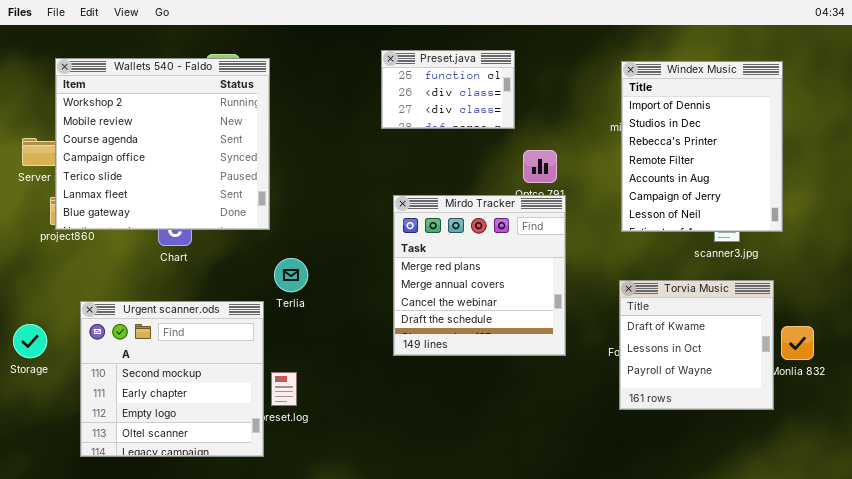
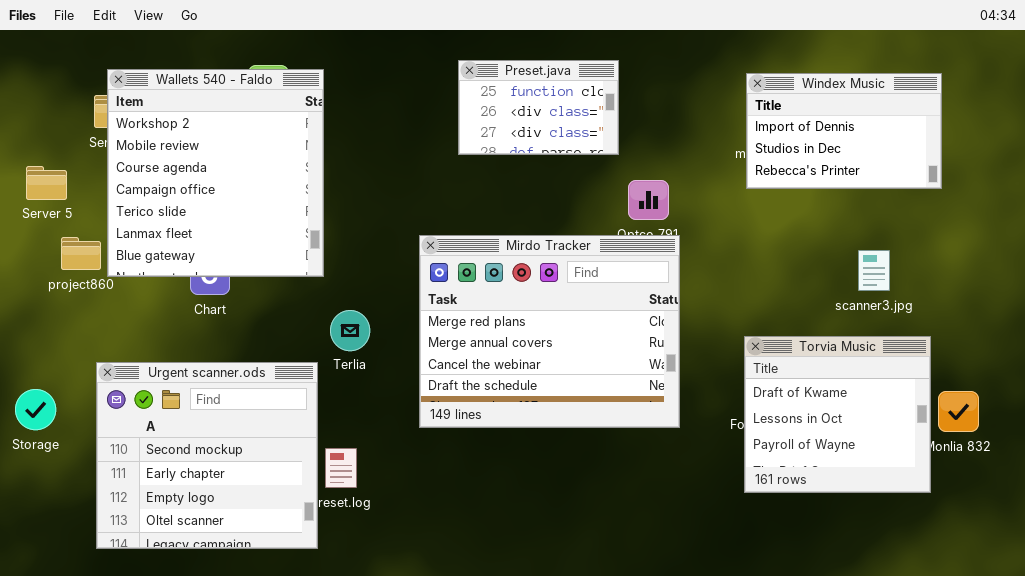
Wallets 540 - Faldo: [55,58,270,230] -> [107,69,324,277], resized
Windex Music: [621,61,783,232] -> [746,73,942,189], resized
Mirdo Tracker: [393,195,566,356] -> [419,235,680,428], resized

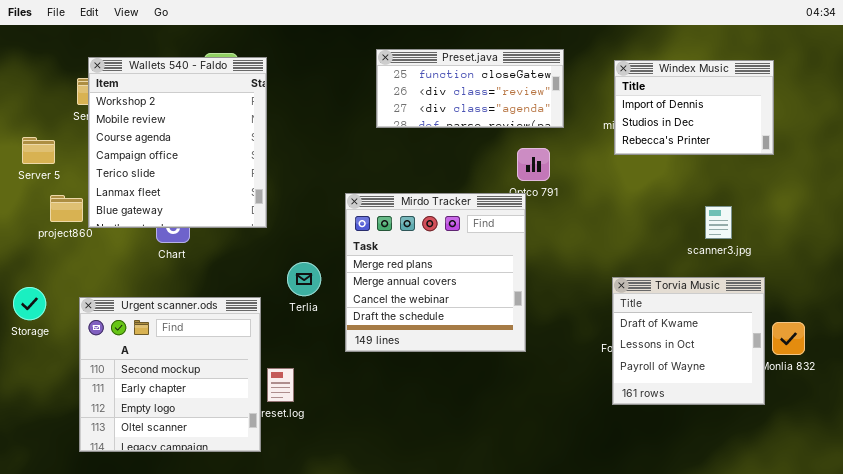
Preset.java: [458,60,619,155] -> [376,49,564,128], resized
Mirdo Tracker: [419,235,680,428] -> [345,193,526,352], resized
Terlia: [330,310,370,351] -> [287,262,321,296], moved
Storage: [15,389,56,430] -> [13,287,46,320], moved

